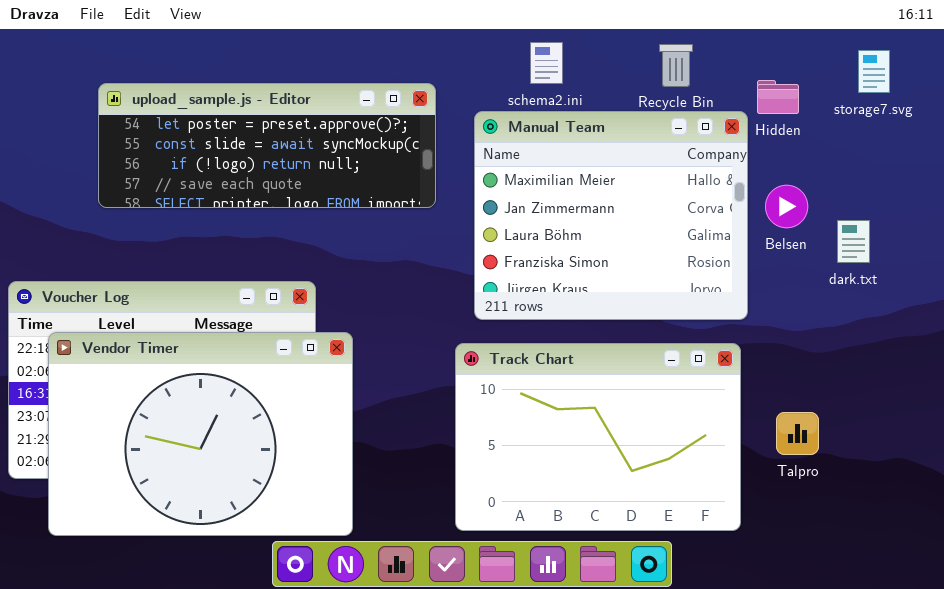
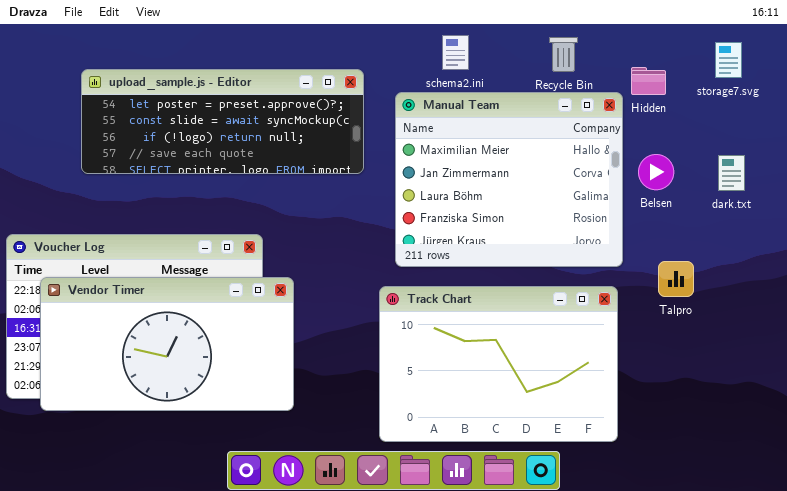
dark.txt: [837,220,870,263] -> [718,155,745,191], moved
Vendor Timer: [48,332,353,536] -> [40,277,294,411], resized
Talpro: [776,412,819,455] -> [658,261,694,297], moved

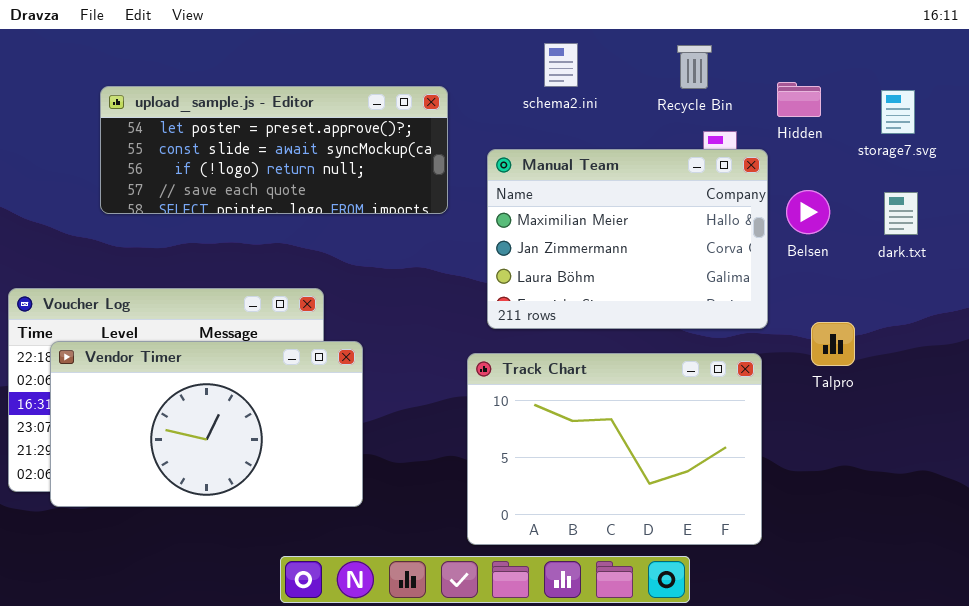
storage7.svg: [715,42,742,78] -> [881,90,915,134], moved
Manual Team: [395,92,623,267] -> [487,149,768,329], resized

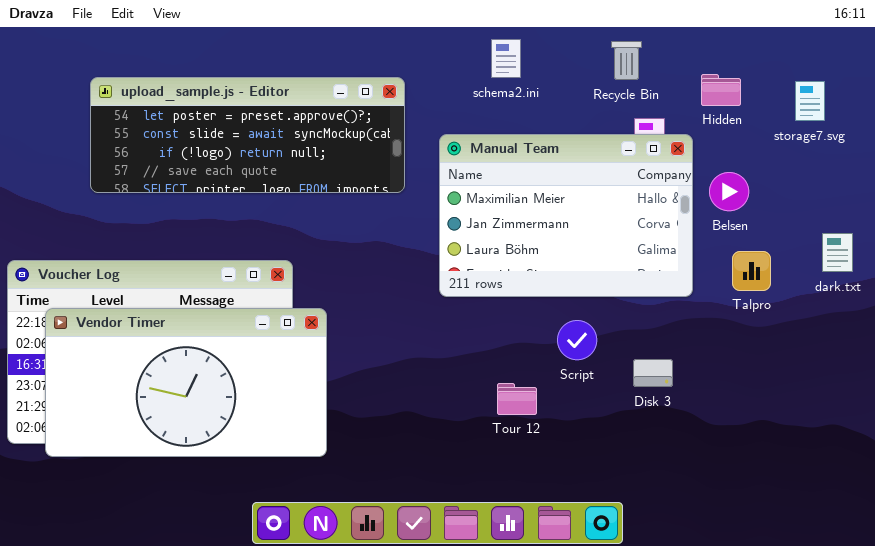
dark.txt: [884,192,918,235] -> [822,233,853,272], moved
Talpro: [811,322,855,366] -> [732,251,771,291], moved
Track Chart: [467,353,762,545] -> none, closed

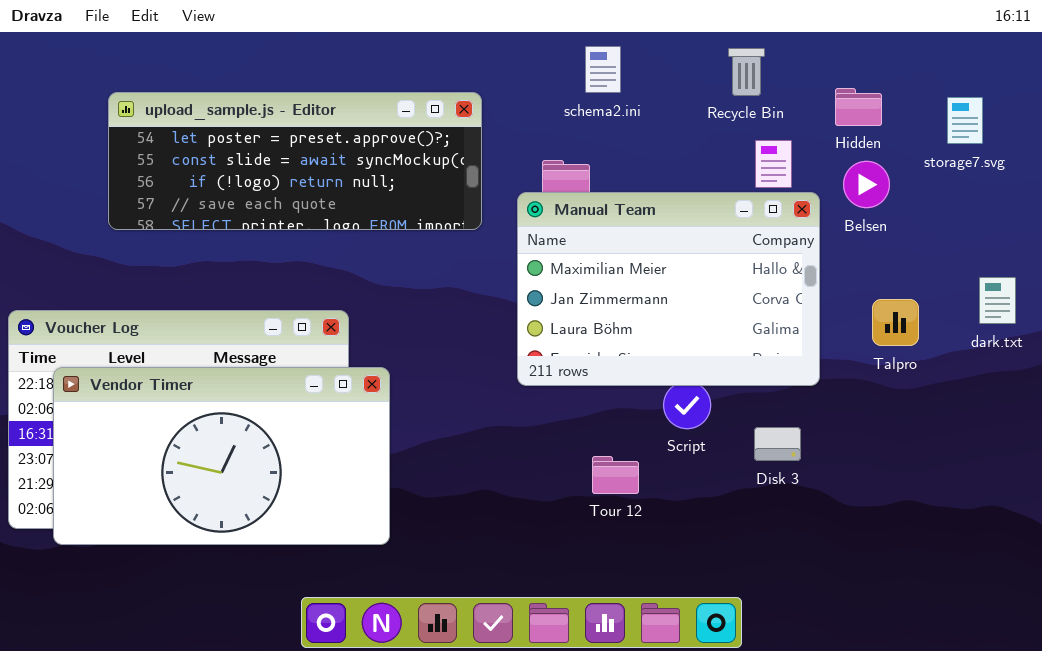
Manual Team: [439,134,693,297] -> [517,192,820,386], moved
Belsen: [709,172,749,211] -> [843,161,890,208], moved

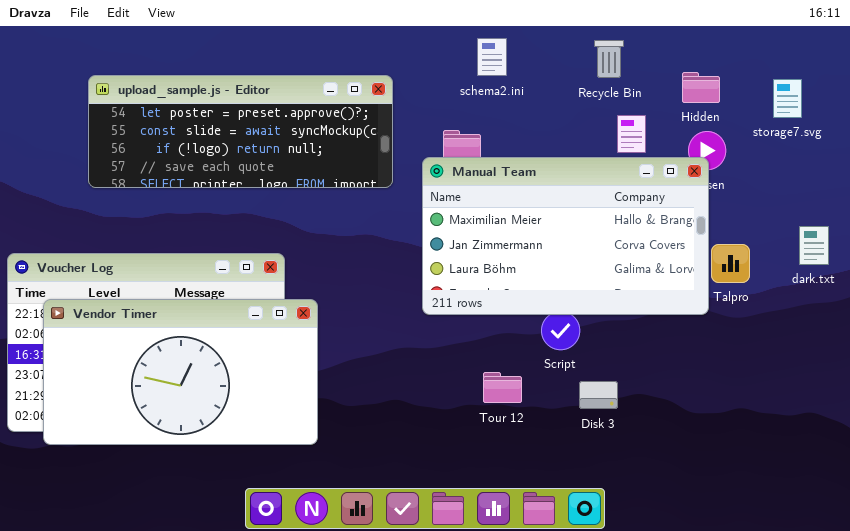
Manual Team: [517,192,820,386] -> [422,157,709,315], resized
Disk 3: [754,427,801,461] -> [579,381,618,409], moved

